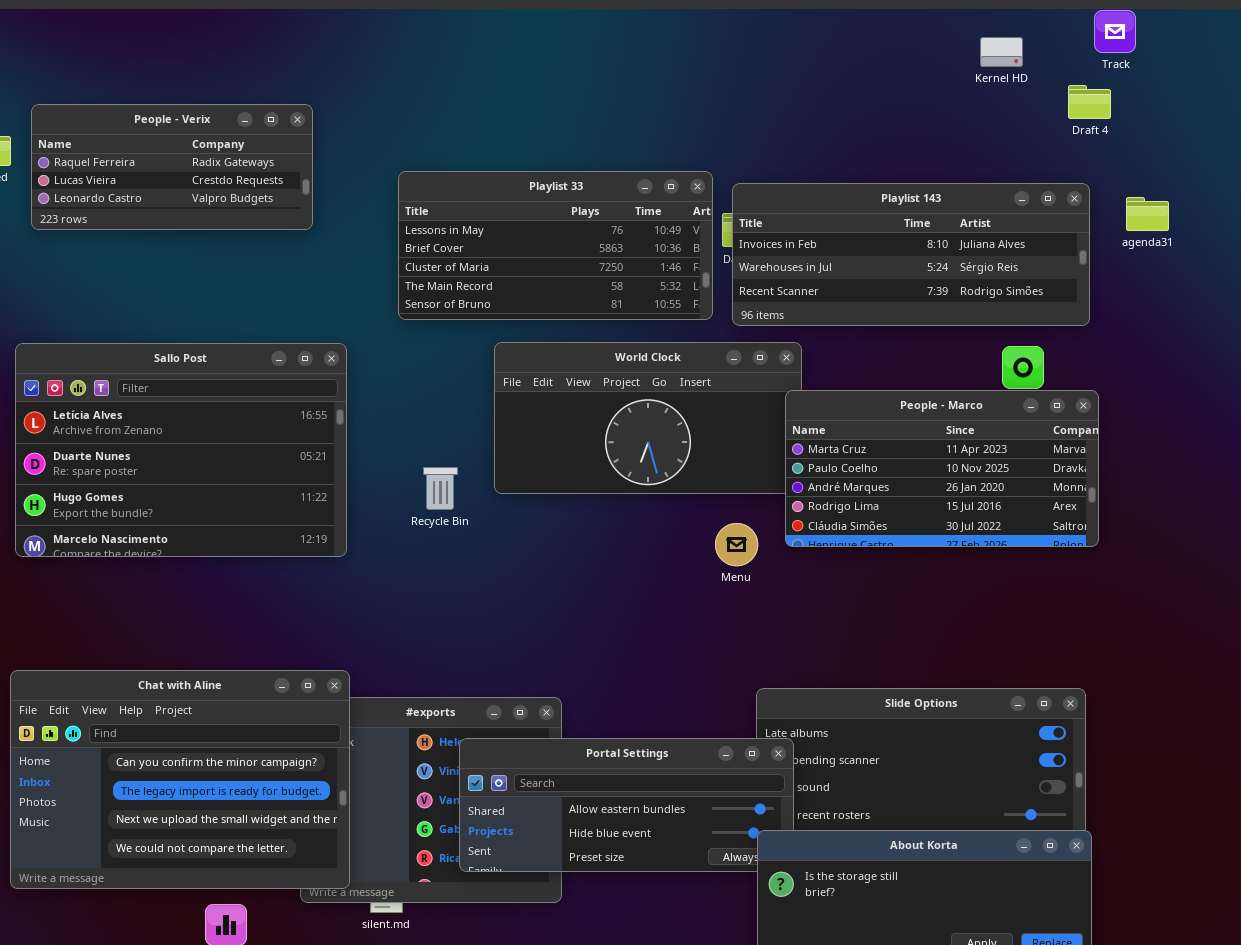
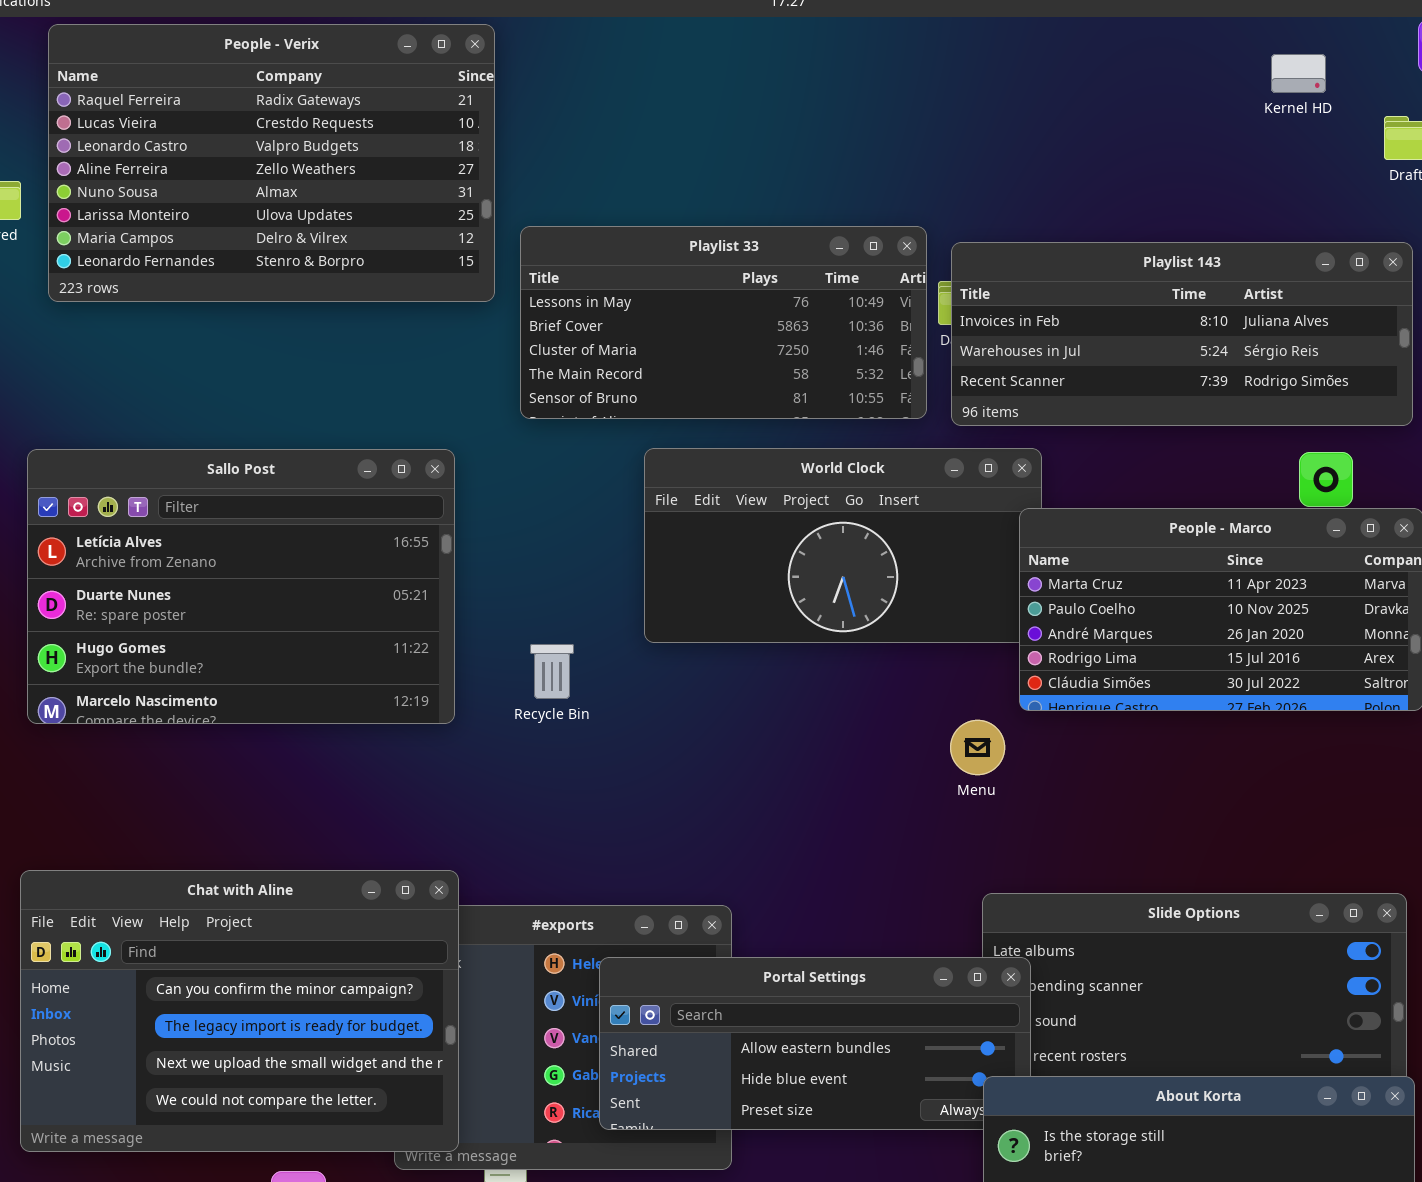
People - Verix: [31,104,313,230] -> [48,24,495,302], resized
Recycle Bin: [423,467,458,510] -> [530,644,574,699], moved
Menu: [715,523,758,566] -> [950,720,1005,775], moved

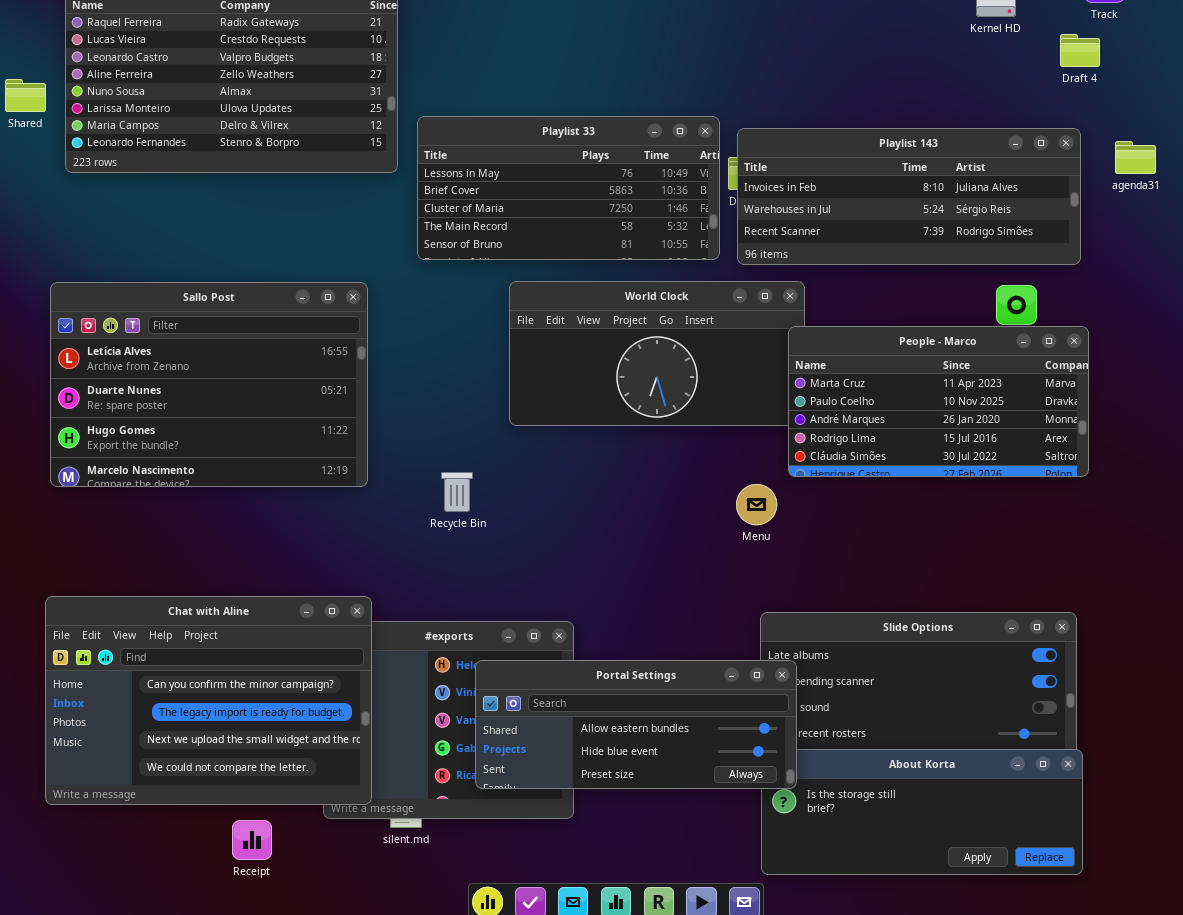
Recycle Bin: [530,644,574,699] -> [441,472,473,512], moved
Portal Settings: [599,957,1031,1130] -> [475,660,797,789], raised

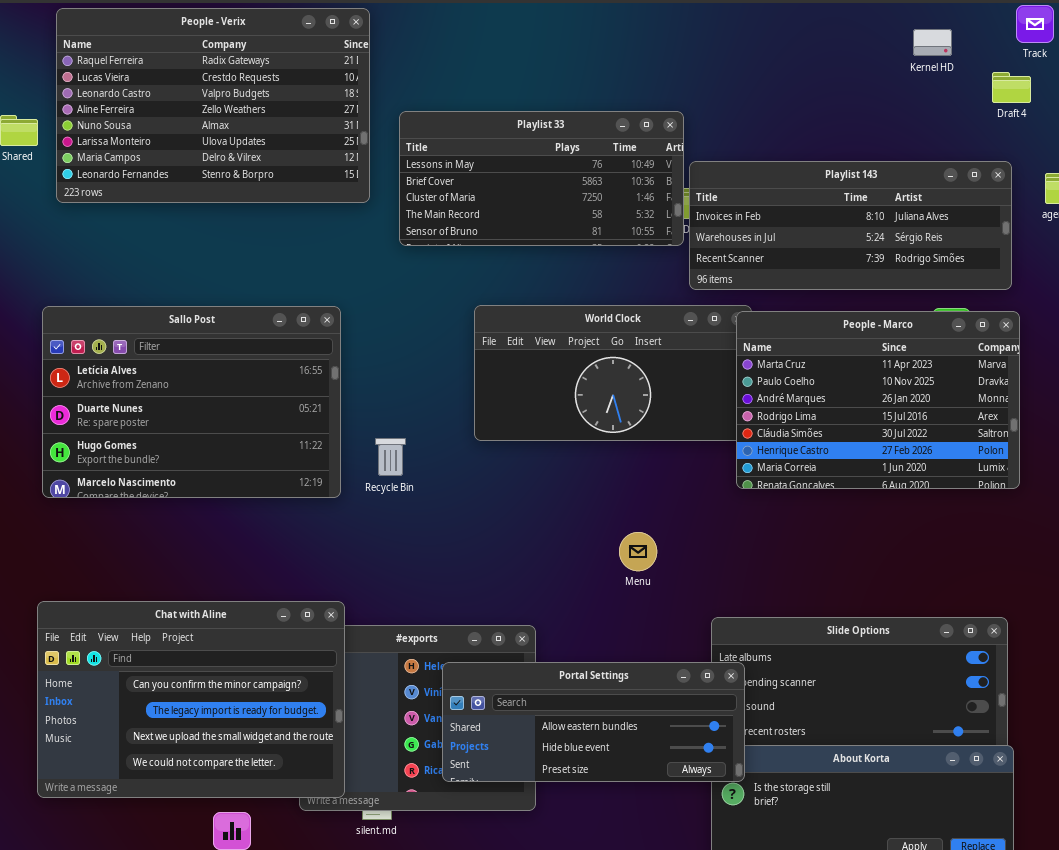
Playlist 33: [417,116,720,260] -> [399,111,684,246], moved
People - Marco: [788,326,1089,477] -> [736,311,1020,489], resized
Recycle Bin: [441,472,473,512] -> [375,438,406,476], moved
Menu: [736,484,777,525] -> [619,532,657,571], moved

